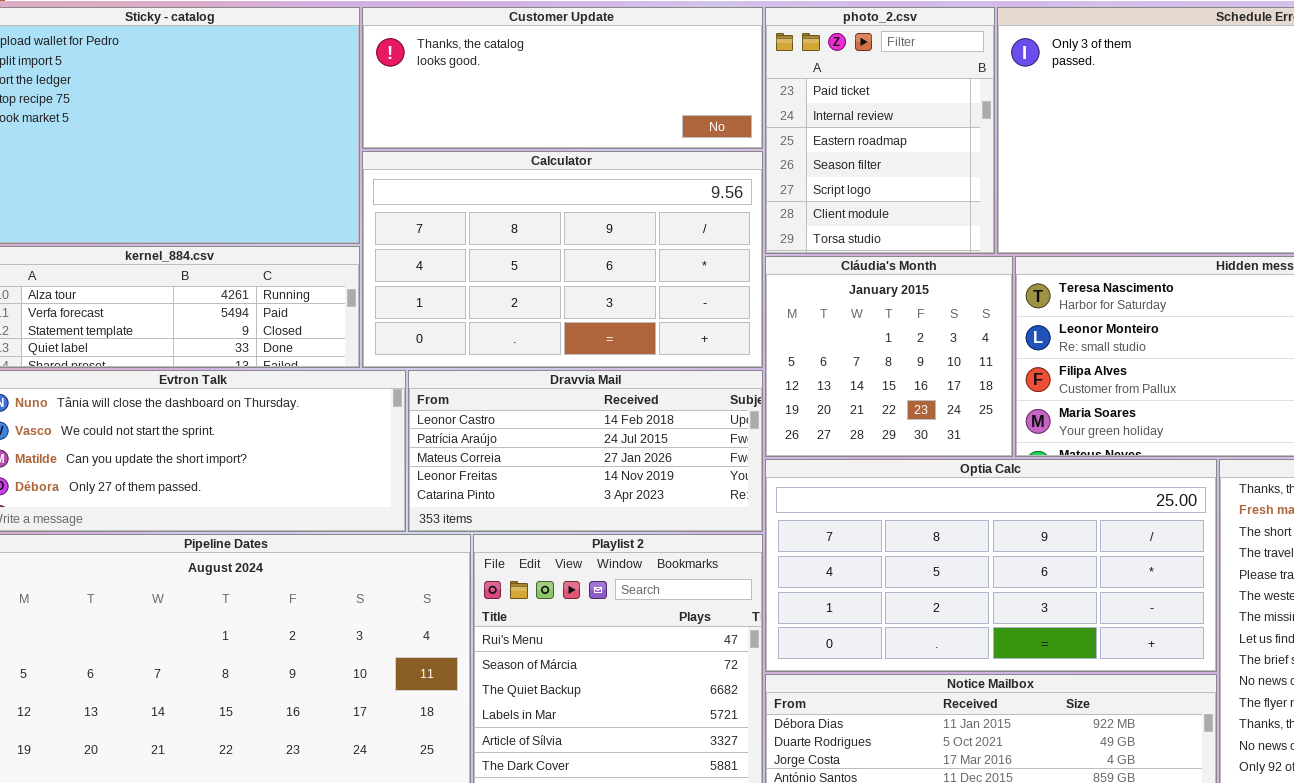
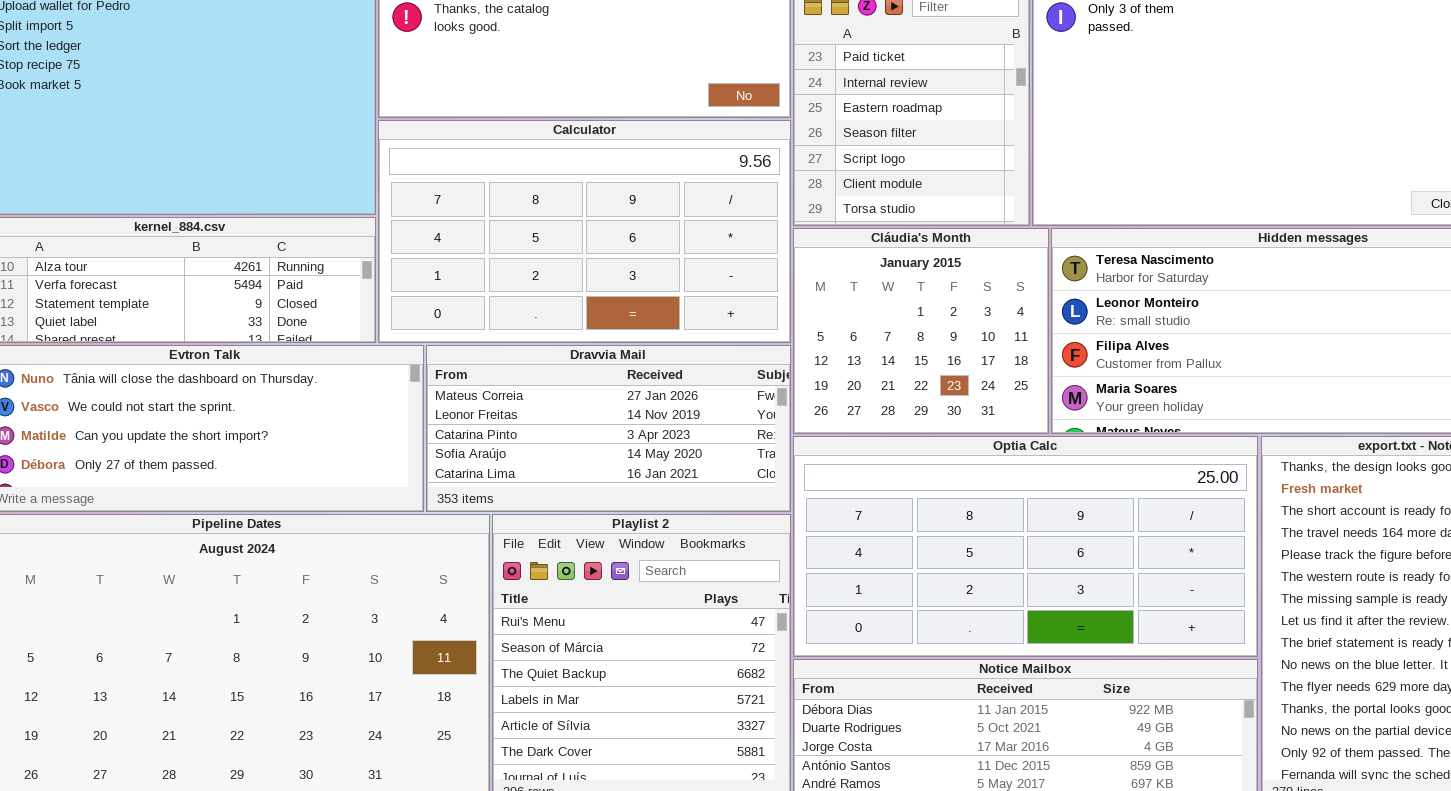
Dravvia Mail: [408,370,763,532] -> [426,345,791,512], scrolled down 2 rows

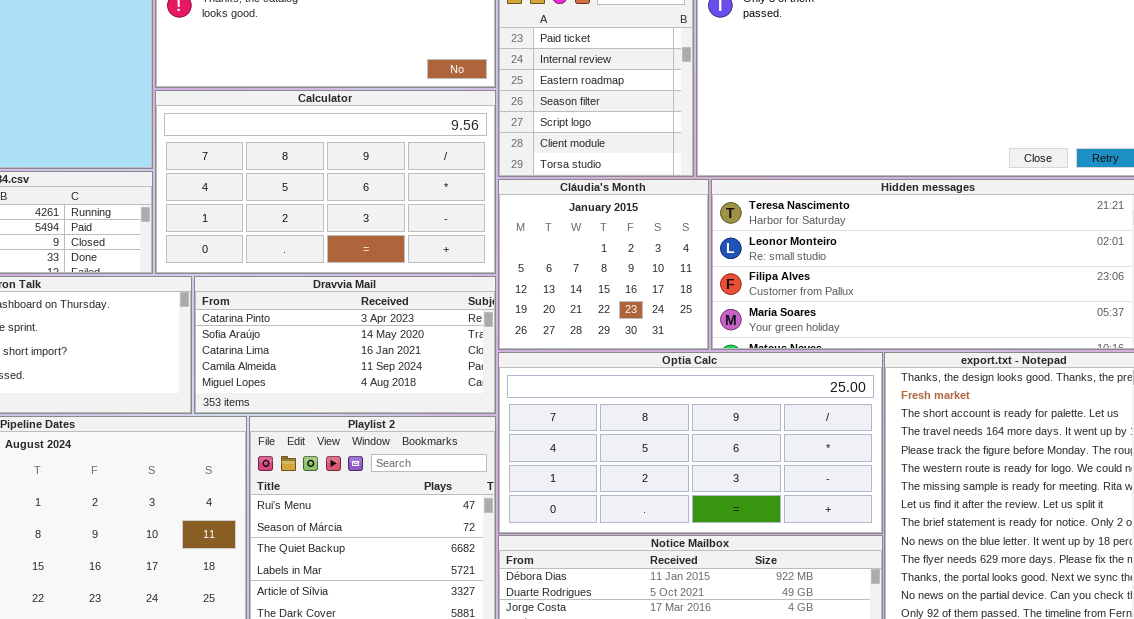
Dravvia Mail: [426,345,791,512] -> [194,276,496,414], scrolled down 2 rows

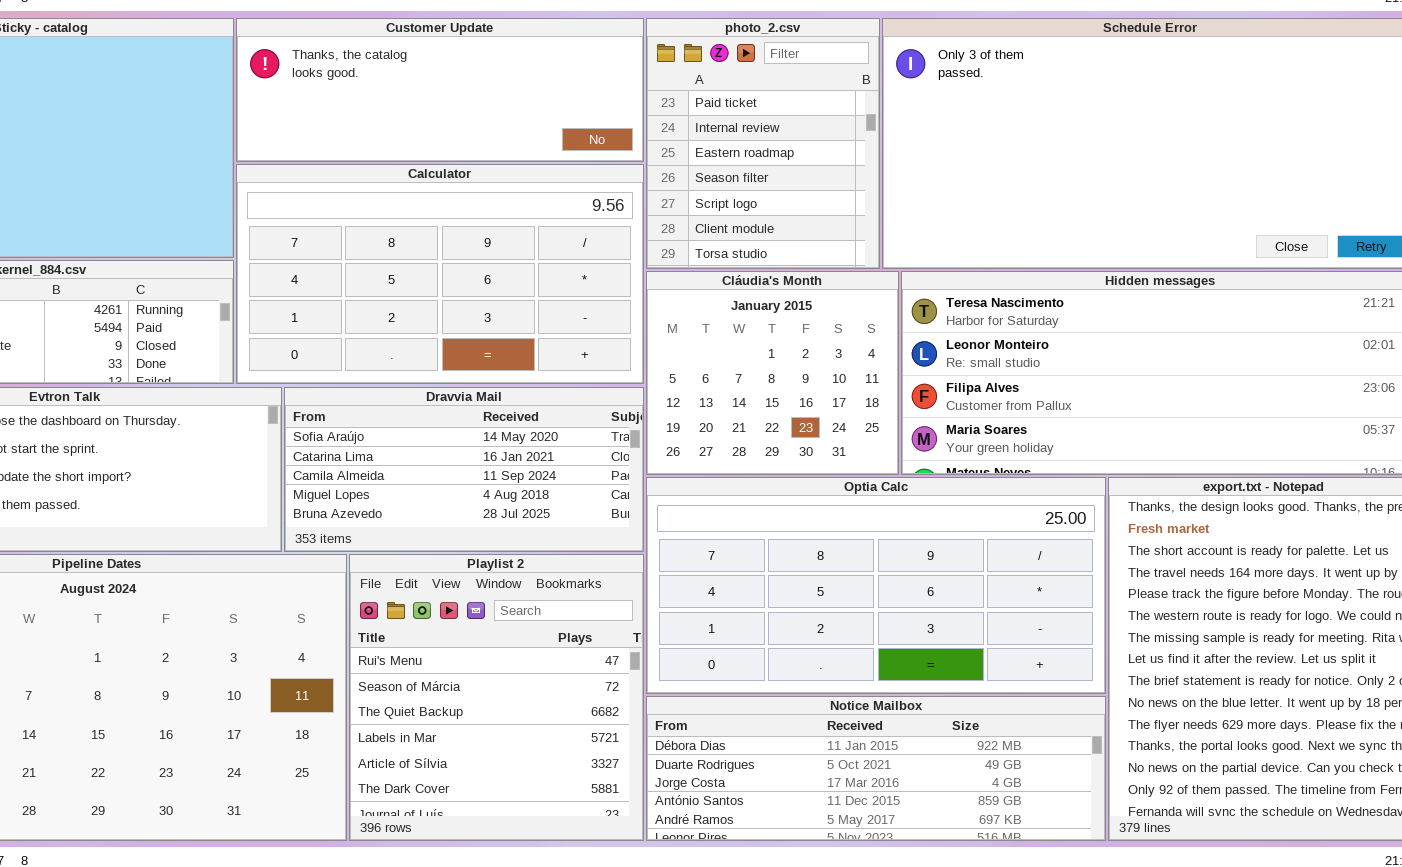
Dravvia Mail: [194,276,496,414] -> [284,387,644,552], scrolled down 1 row

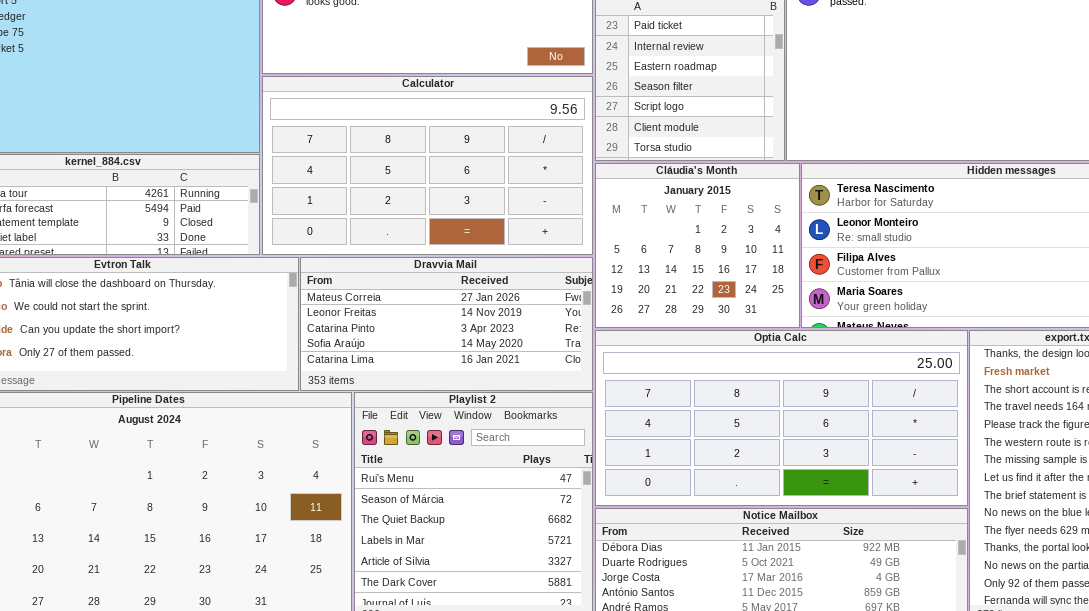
Dravvia Mail: [284,387,644,552] -> [300,257,593,391], scrolled up 3 rows

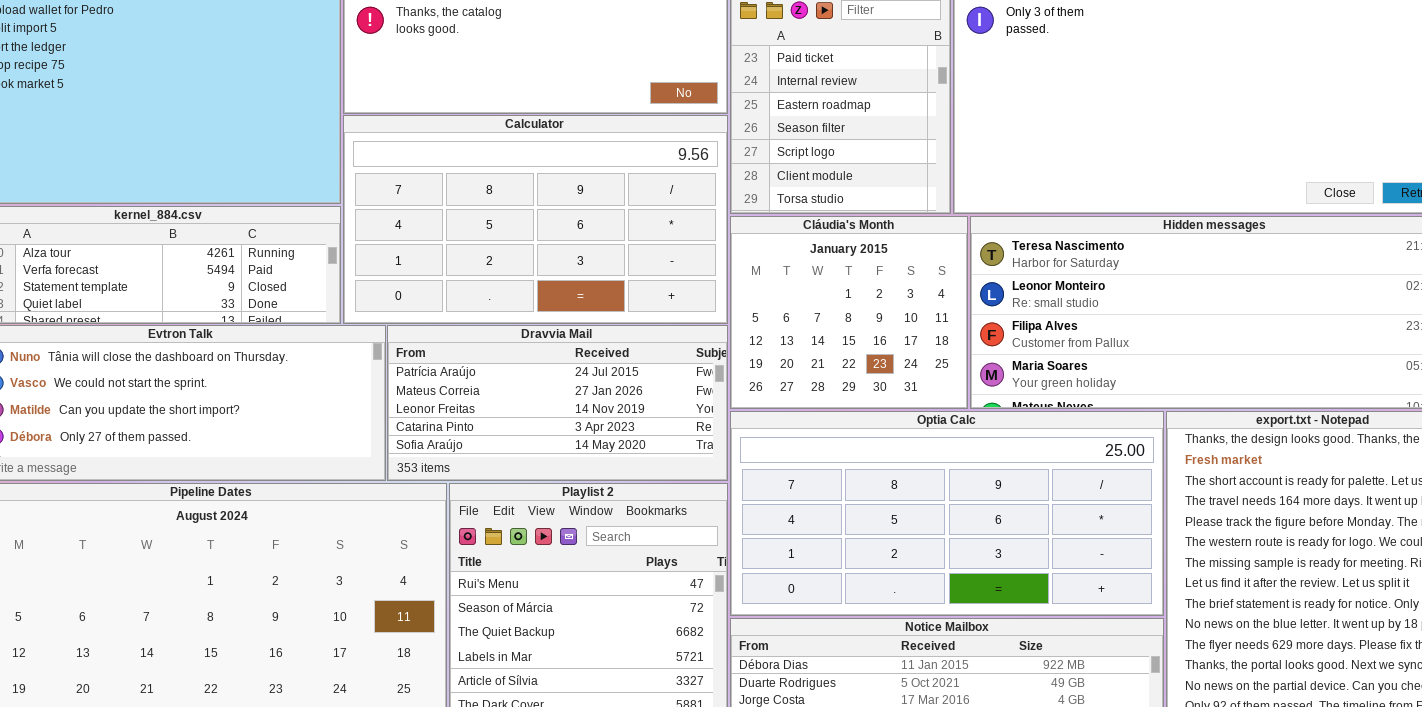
Dravvia Mail: [300,257,593,391] -> [387,325,728,481], scrolled up 1 row

